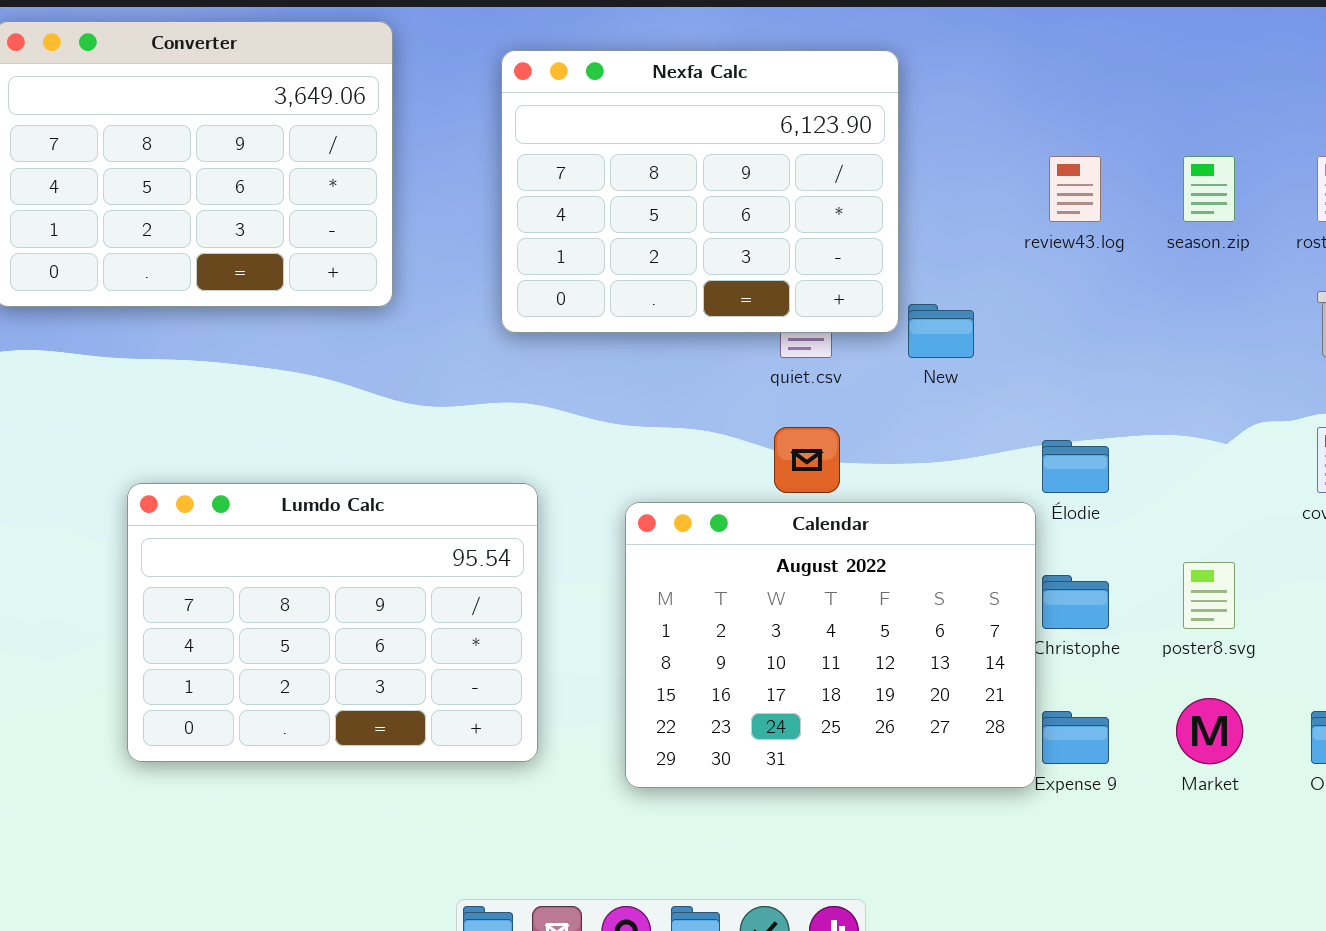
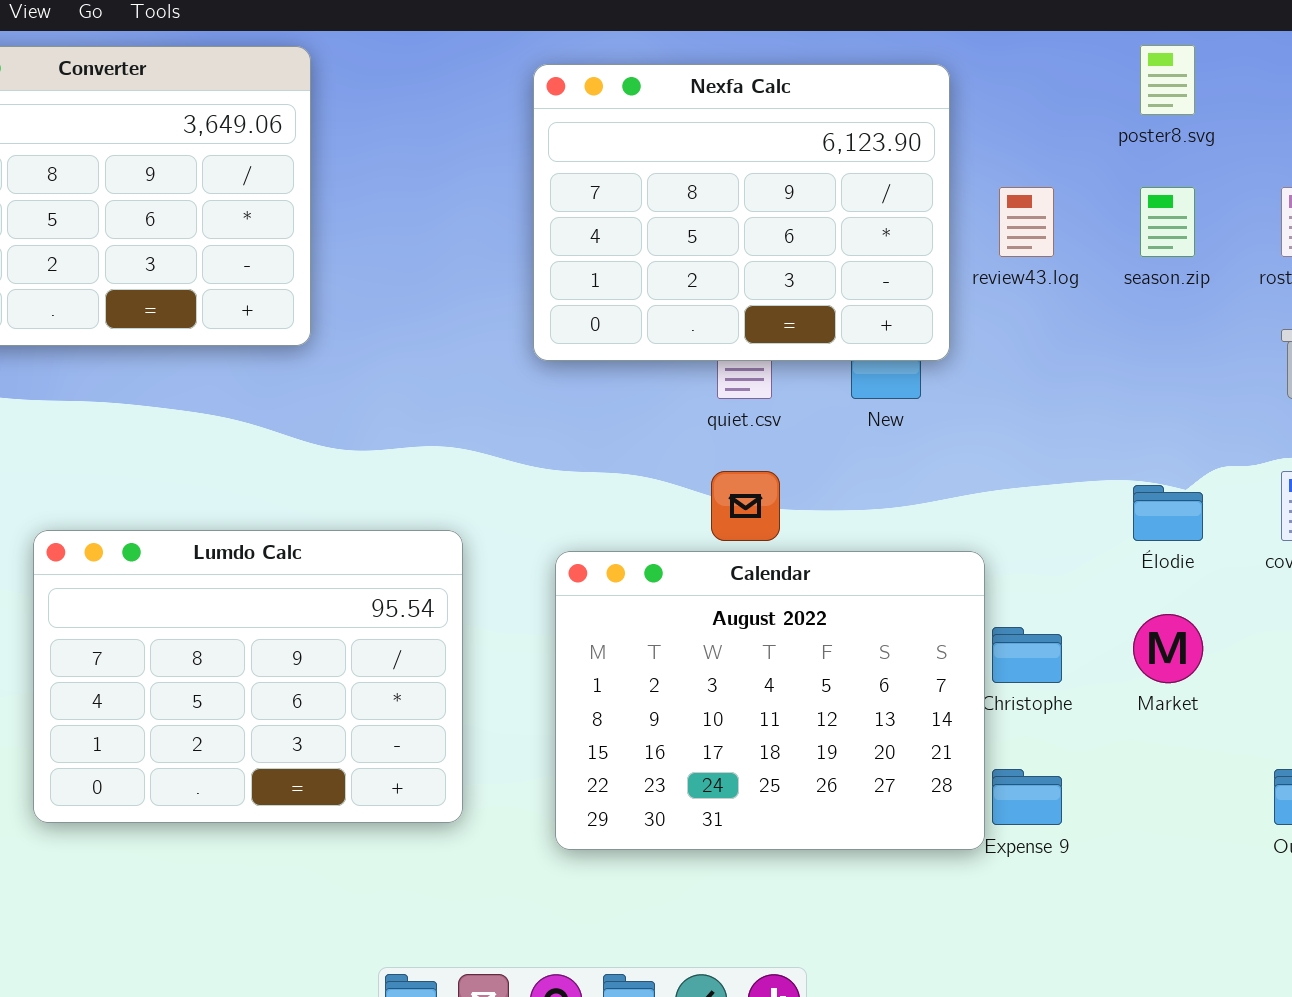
Nexfa Calc: [501,50,899,333] -> [533,64,950,361], moved
Élodie: [1042,440,1109,493] -> [1133,485,1203,541], moved
poster8.svg: [1183,562,1235,629] -> [1140,45,1195,115], moved
Market: [1176,698,1243,764] -> [1133,614,1203,683], moved

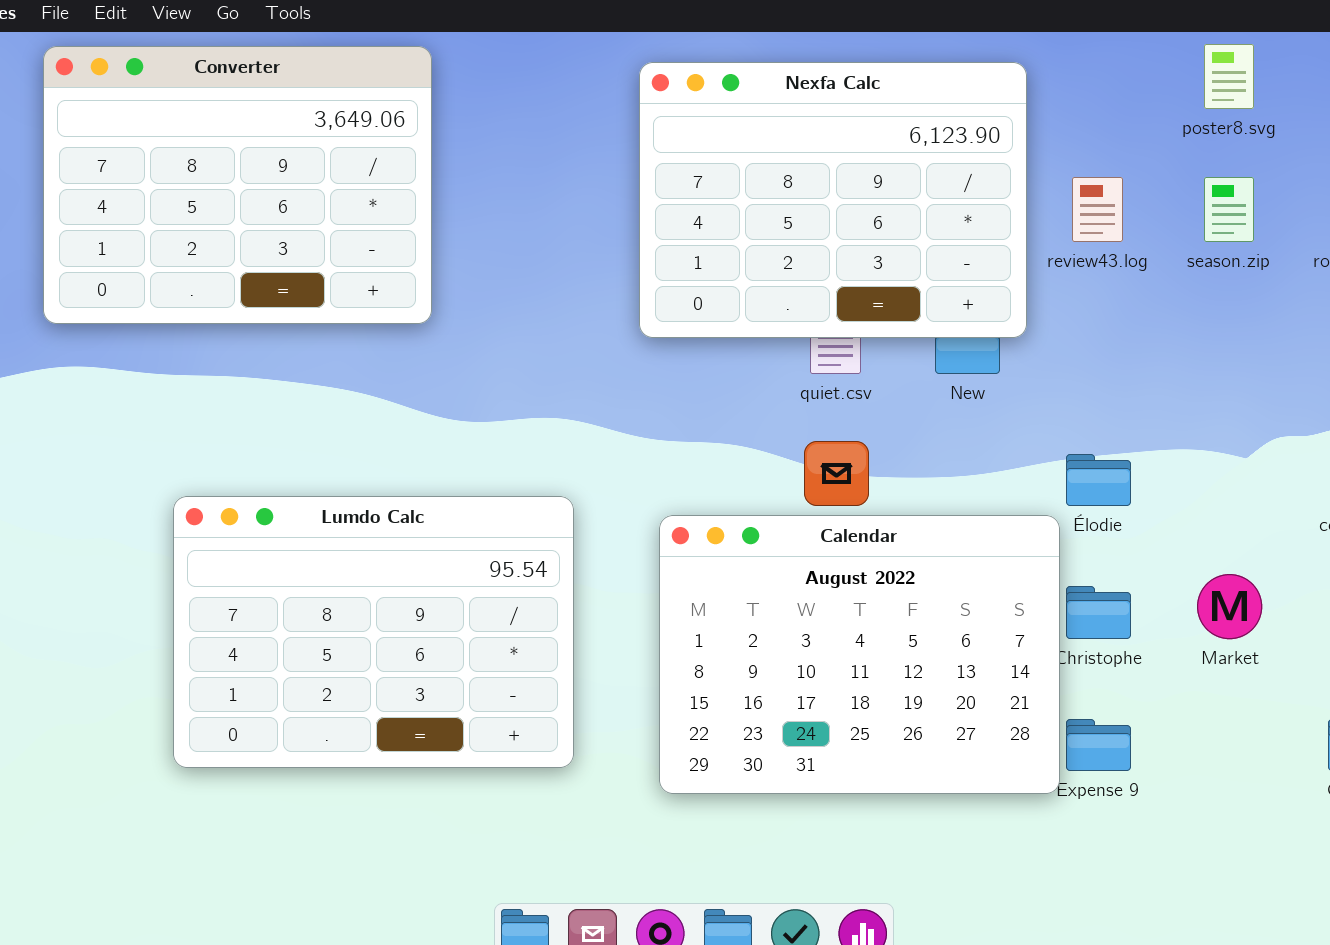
Élodie: [1133,485,1203,541] -> [1066,454,1131,506], moved

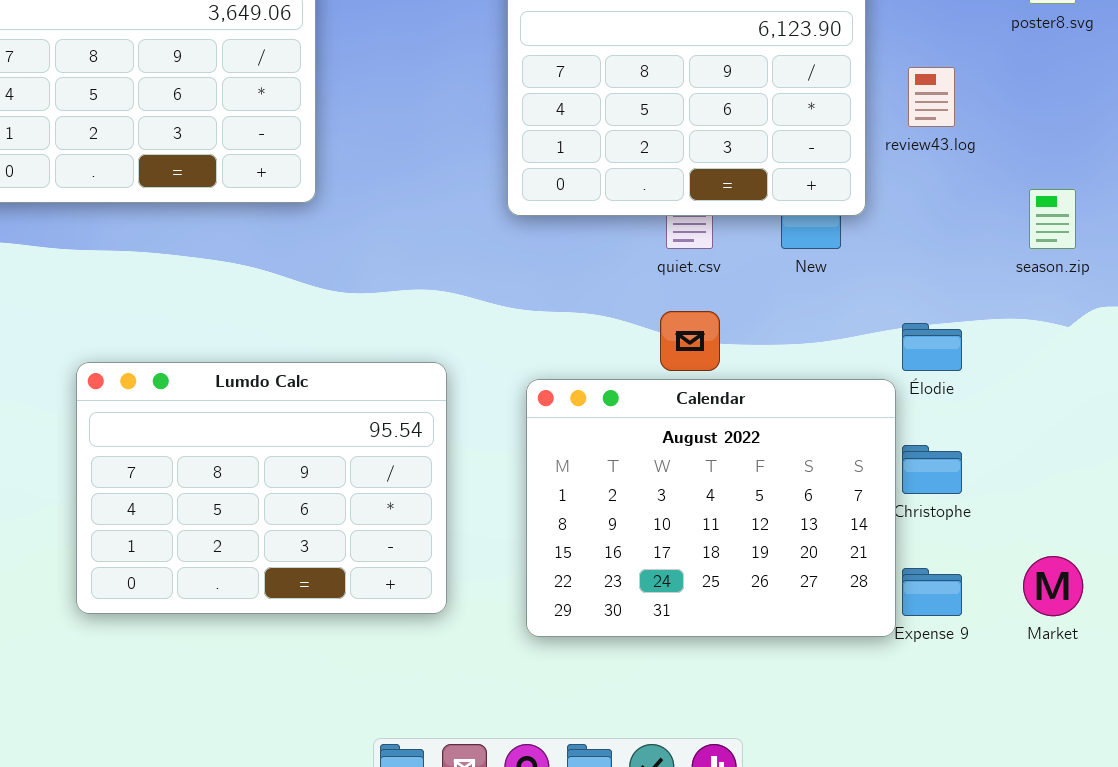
season.zip: [1204,177,1254,242] -> [1029,189,1076,249], moved
Market: [1197,574,1262,639] -> [1023,556,1083,616], moved

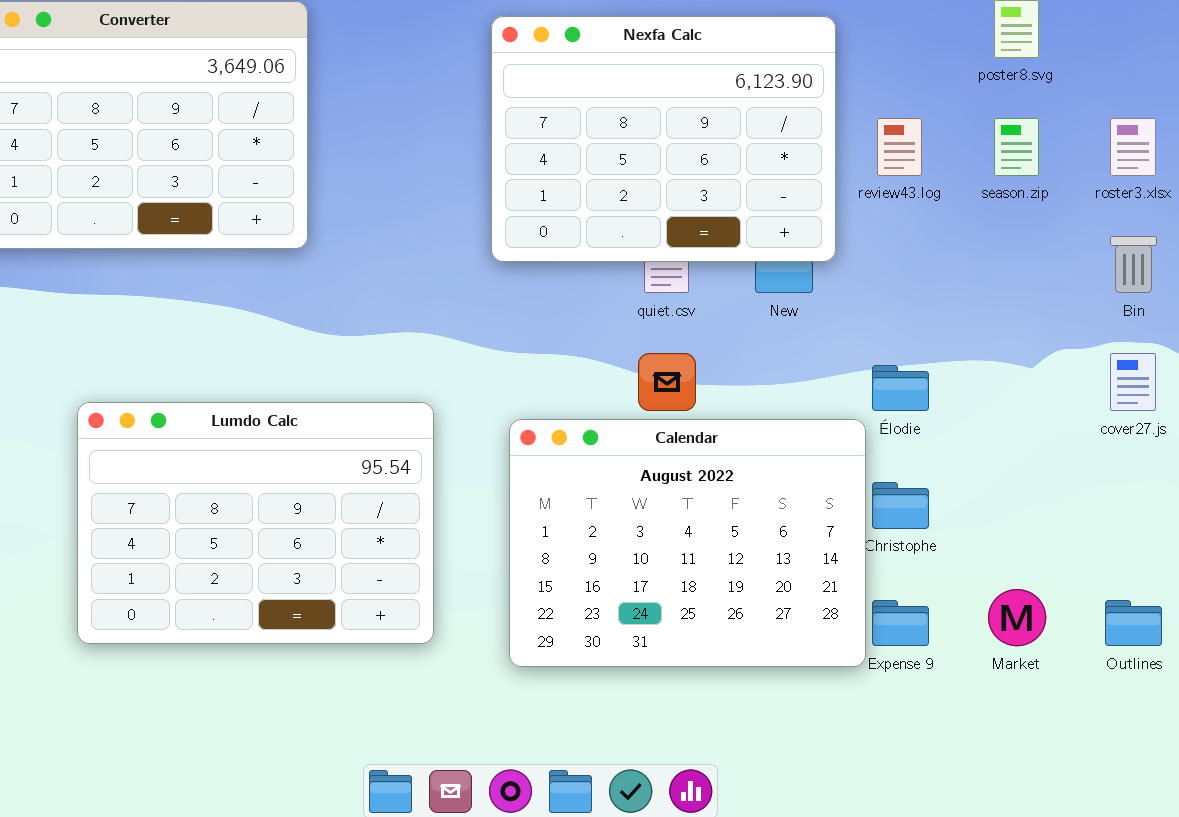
season.zip: [1029,189,1076,249] -> [994,118,1039,176], moved

